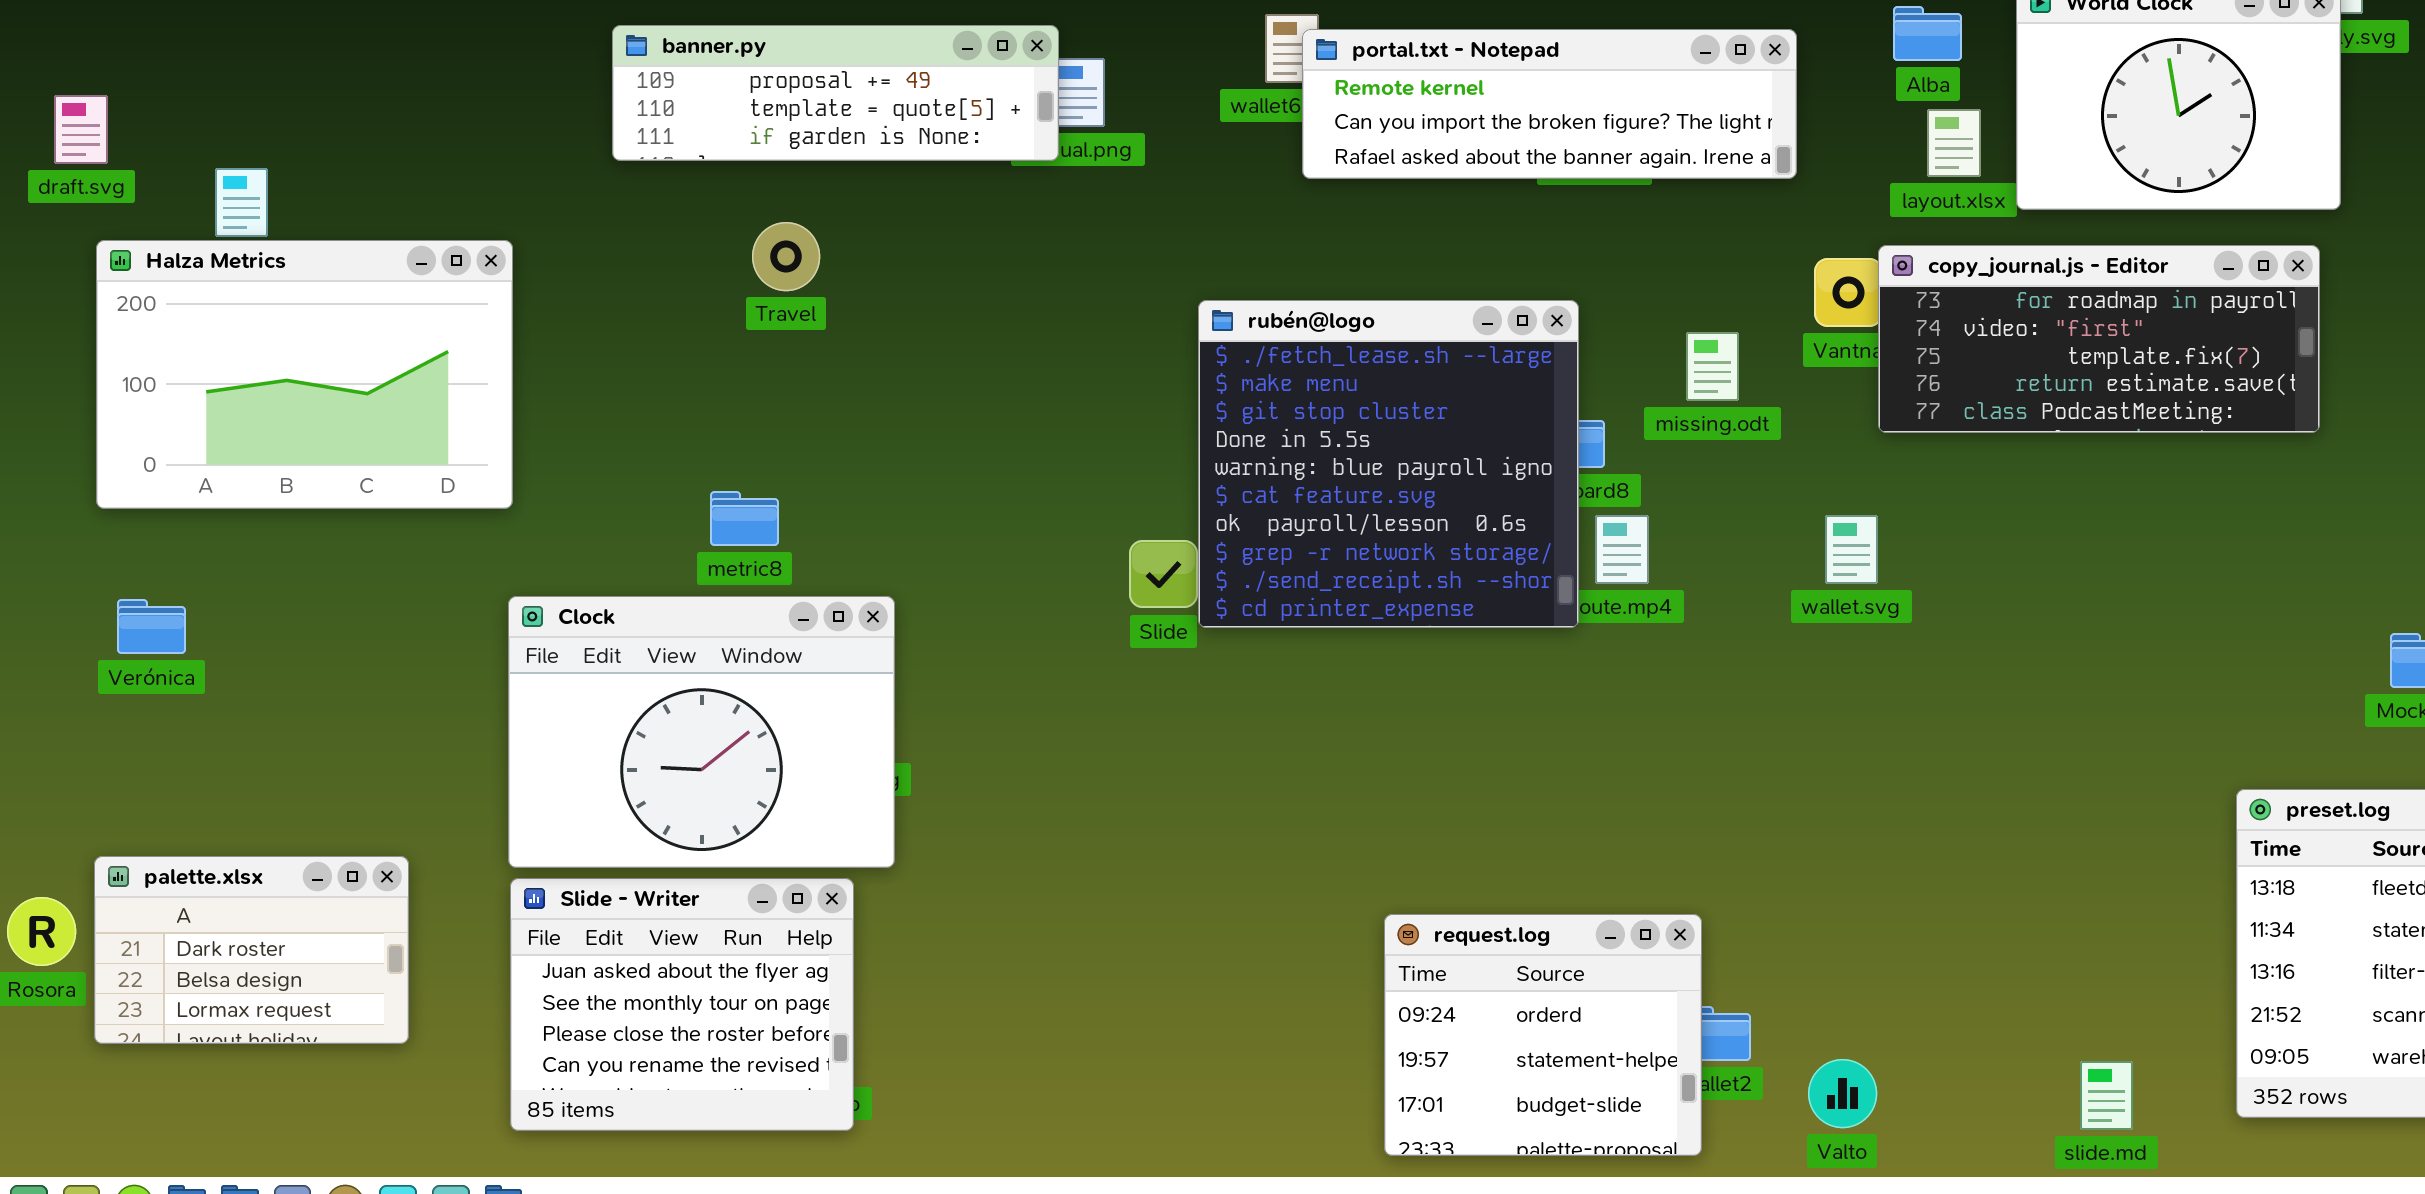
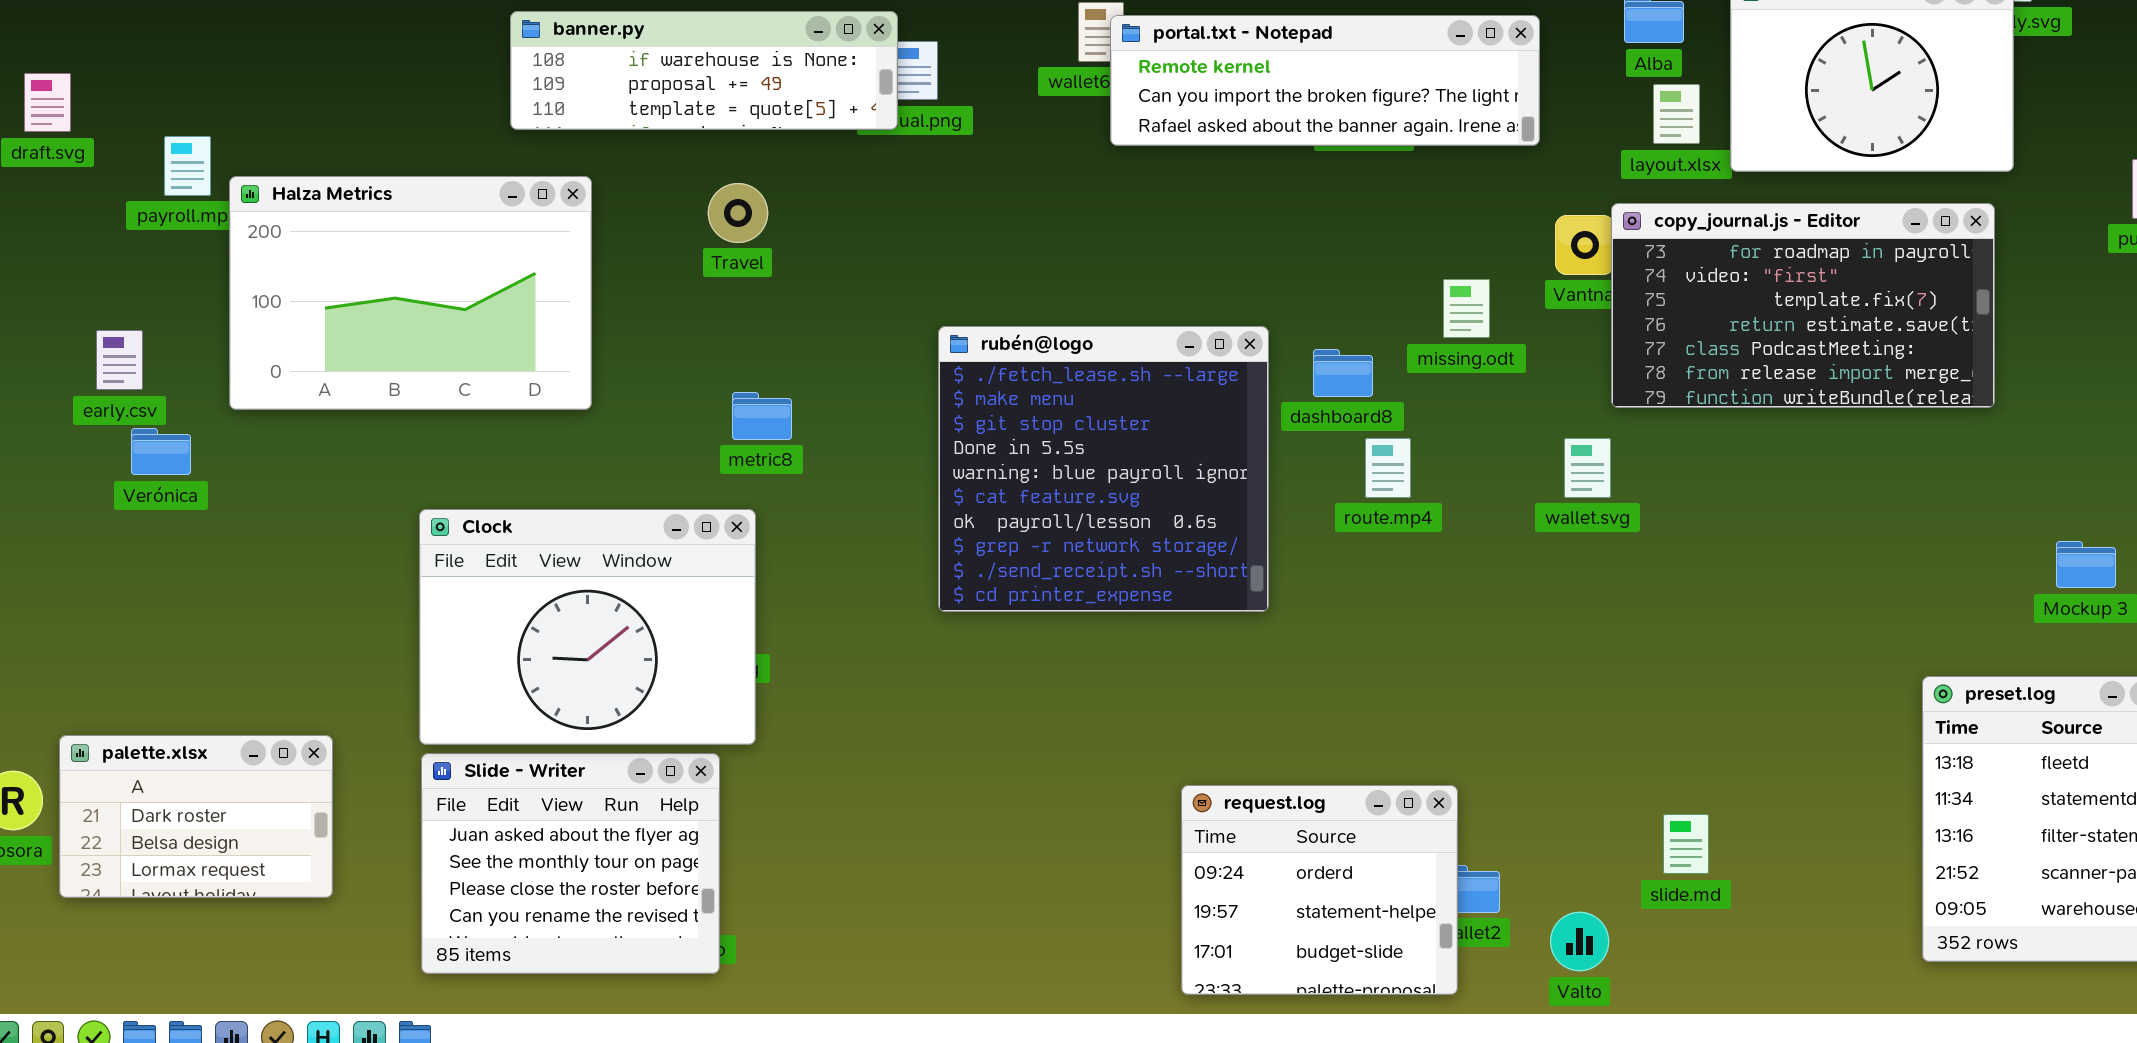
banner.py: [612,25,1059,161] -> [510,11,898,130], scrolled up 1 row
Travel: [752,222,820,291] -> [708,183,768,243], moved
Halza Metrics: [96,240,513,509] -> [229,176,592,410], moved
copy_journal.js - Editor: [1878,245,2320,433] -> [1611,203,1995,408], resized
rubén@logo: [1198,300,1579,628] -> [938,326,1269,612], moved
metric8: [710,491,779,546] -> [732,392,792,440], moved
Verónica: [117,599,186,654] -> [131,428,191,475], moved
slide.md: [2080,1061,2133,1130] -> [1663,814,1709,874], moved

